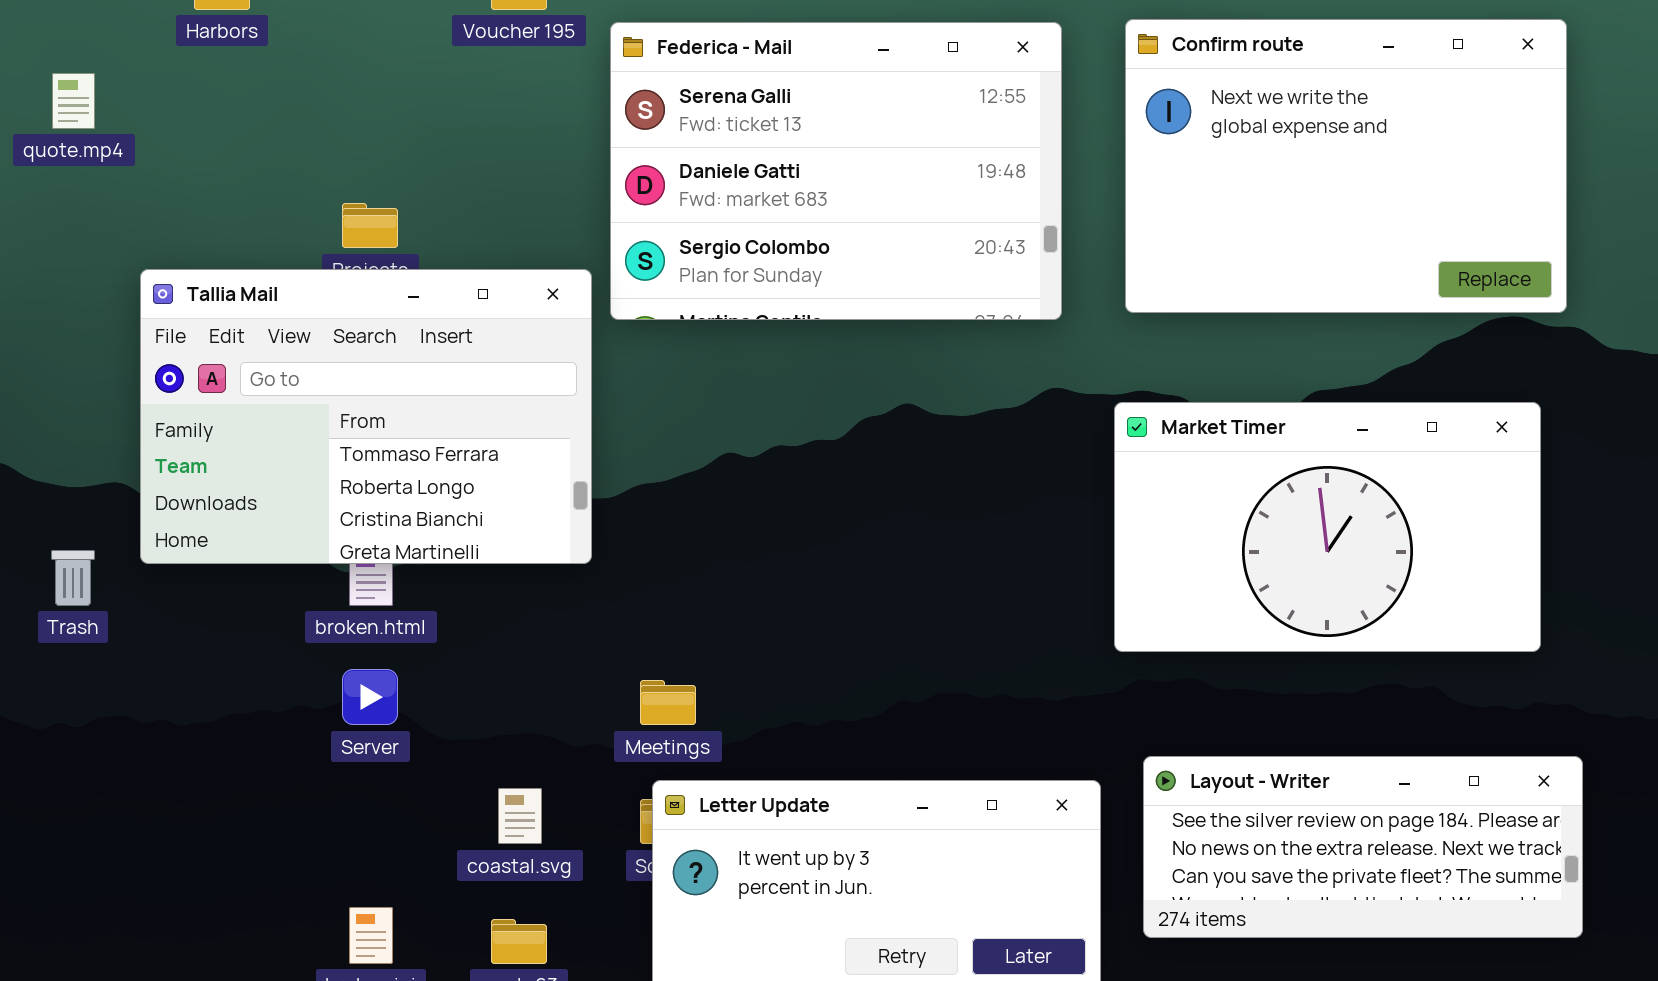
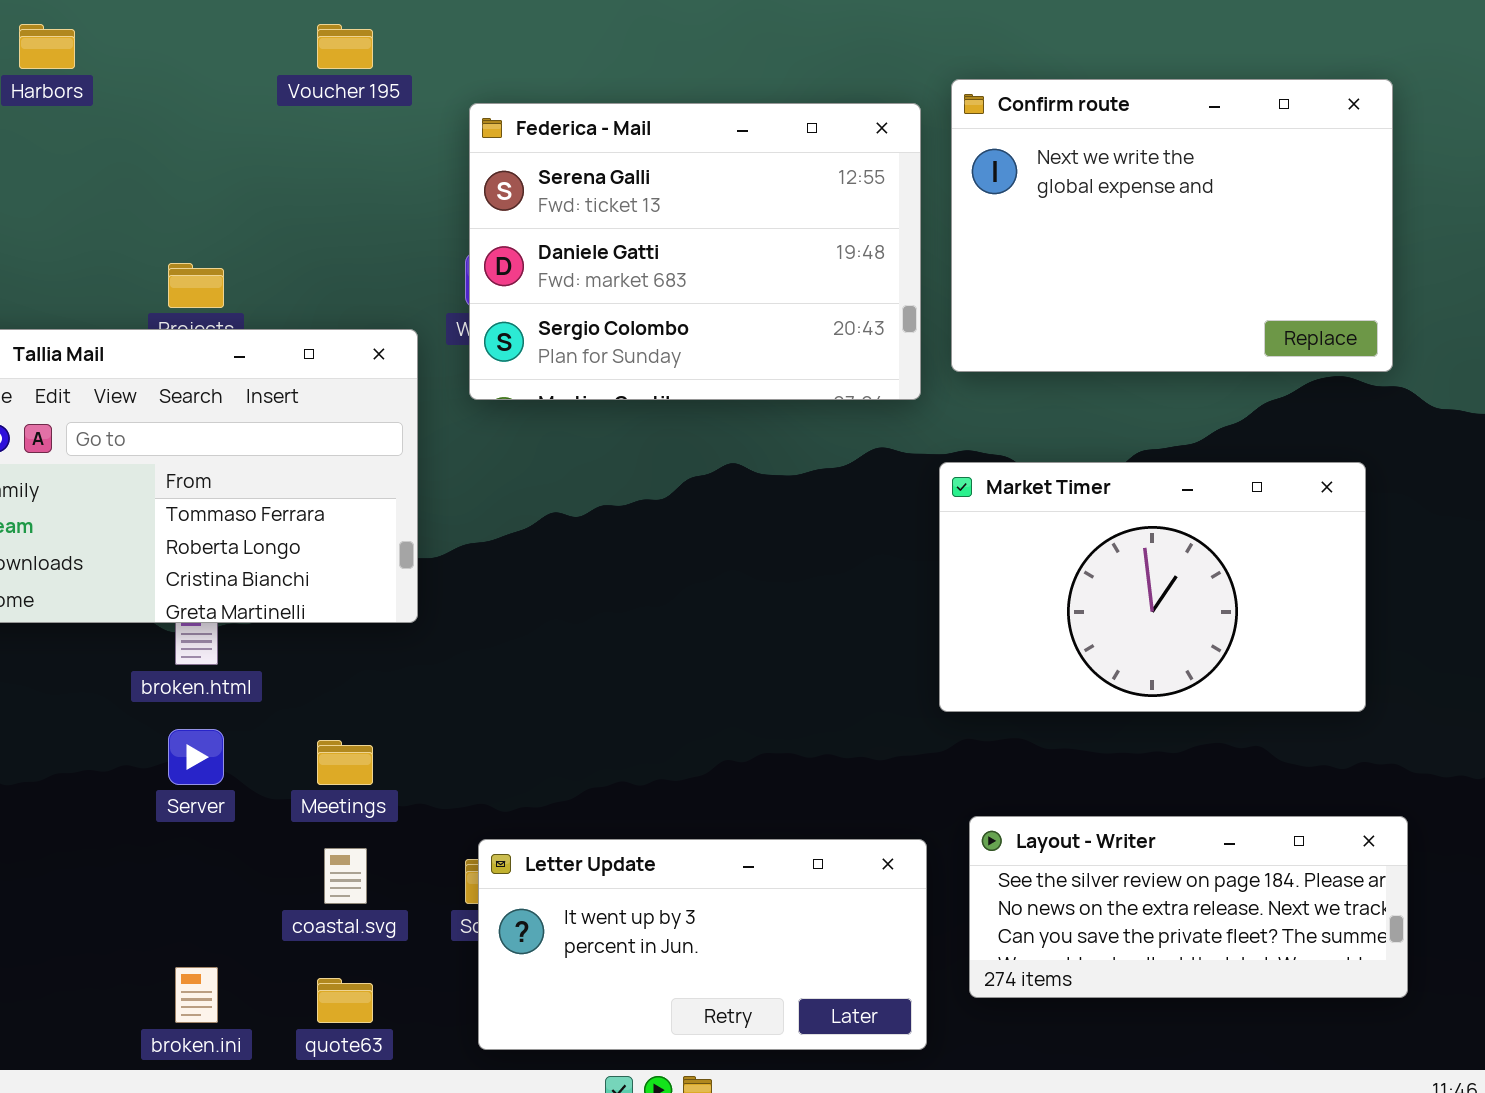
Federica - Mail: [610,22,1062,320] -> [469,103,921,400], moved
Meetings: [640,680,696,725] -> [317,740,373,785], moved

